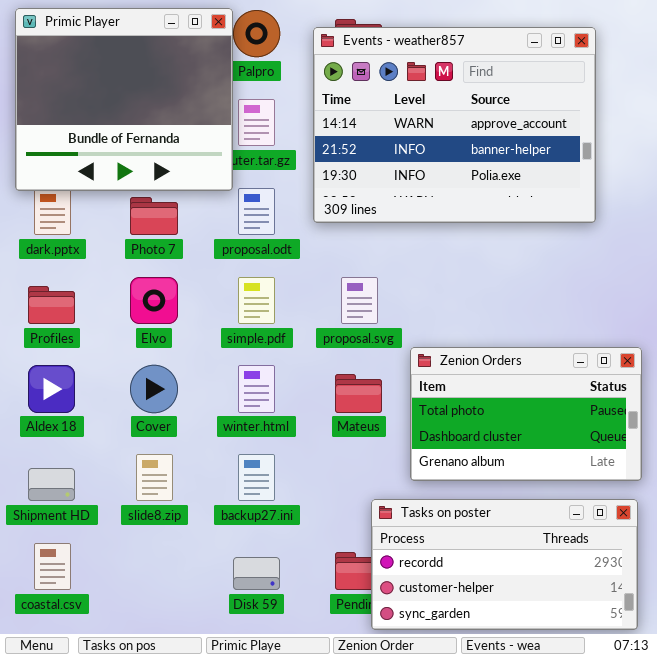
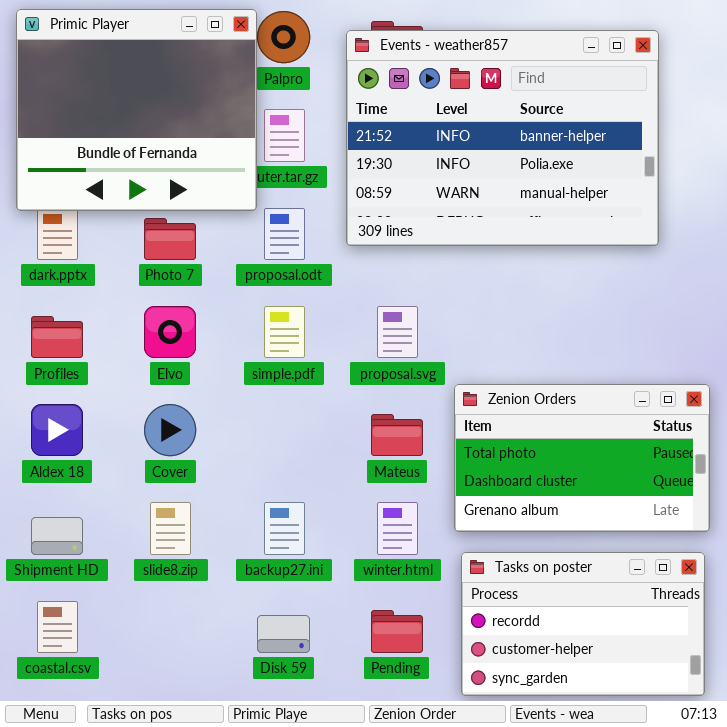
Events - weather857: [313,27,596,223] -> [346,30,659,246], scrolled down 1 row
winter.html: [238,365,275,413] -> [377,502,418,555], moved
Tasks on poster: [371,499,638,630] -> [461,552,705,696], resized

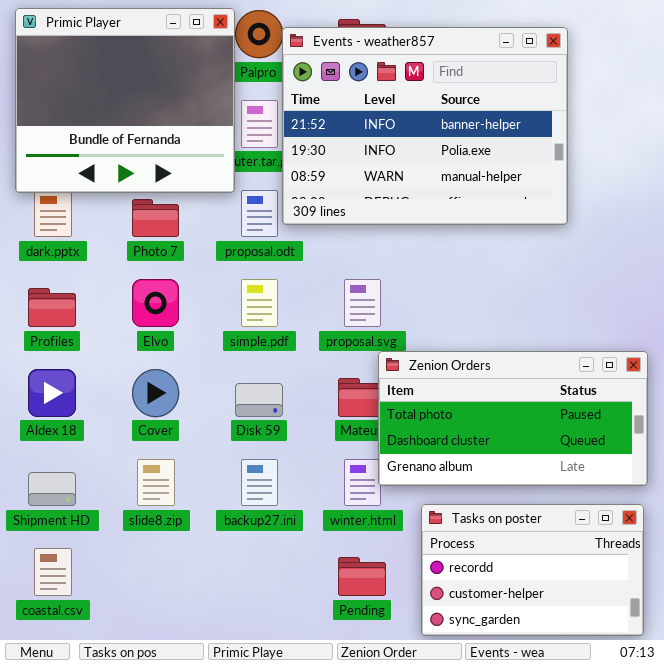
Events - weather857: [346,30,659,246] -> [282,27,568,225], moved
Zenion Orders: [454,384,710,532] -> [378,351,648,486], resized
Disk 59: [257,615,310,653] -> [235,383,283,417], moved

